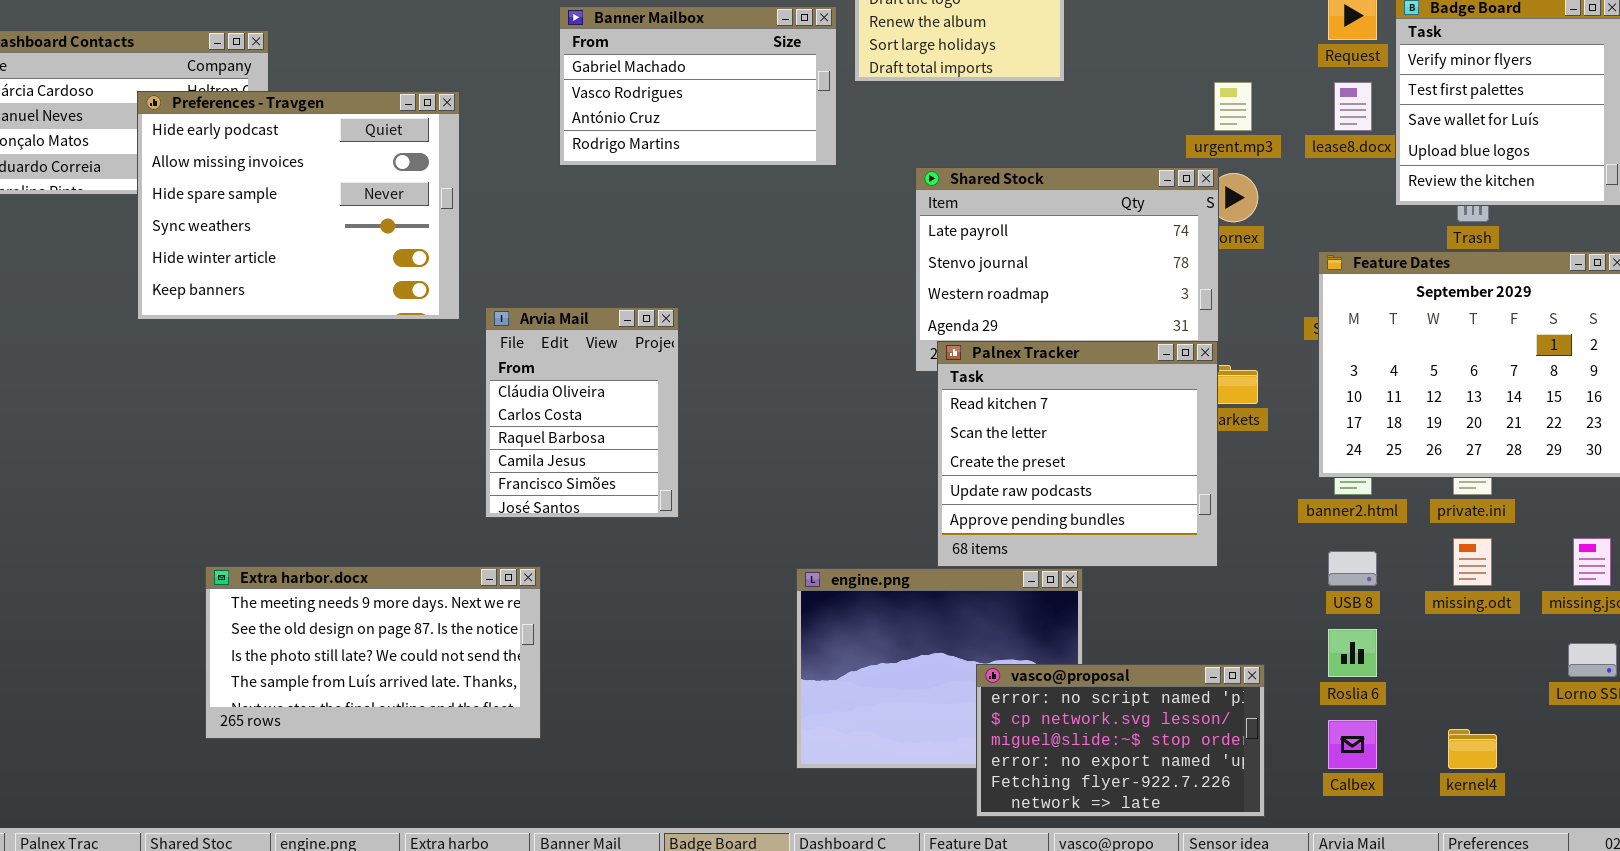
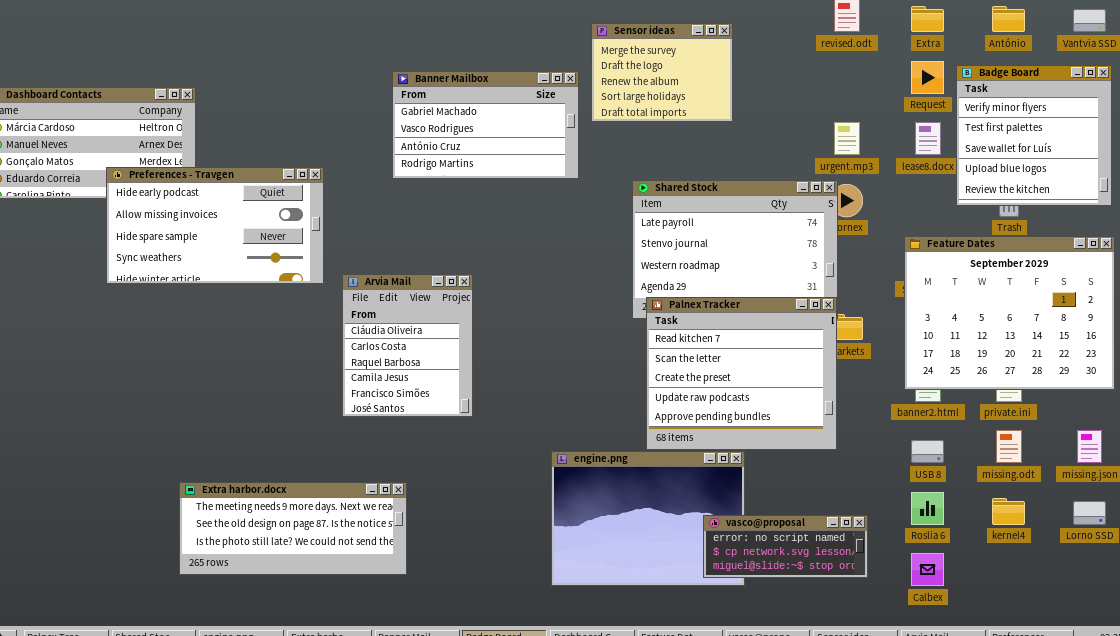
Preferences - Travgen: [137,91,460,320] -> [106,167,324,284], resized
Extra harbor.docx: [205,566,541,739] -> [179,482,407,575], moved, resized
vasco@proposal: [976,664,1265,817] -> [703,515,868,578], resized
kernel4: [1448,729,1497,769] -> [992,498,1025,525], moved

